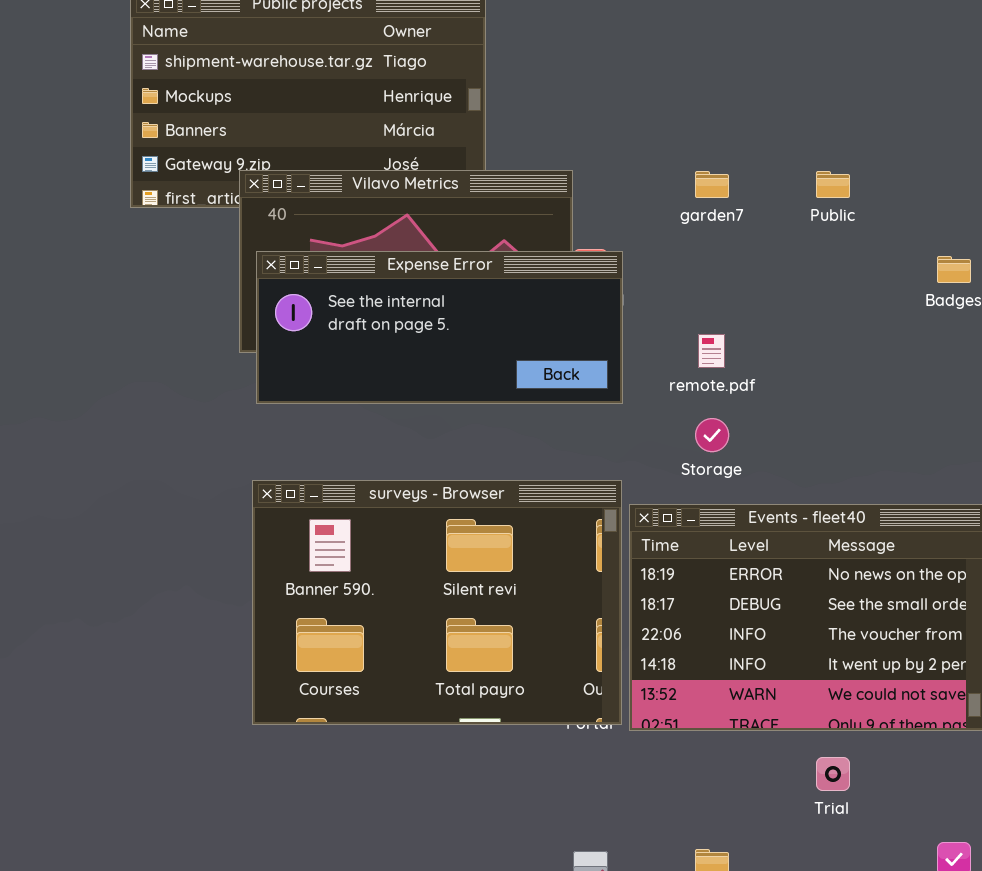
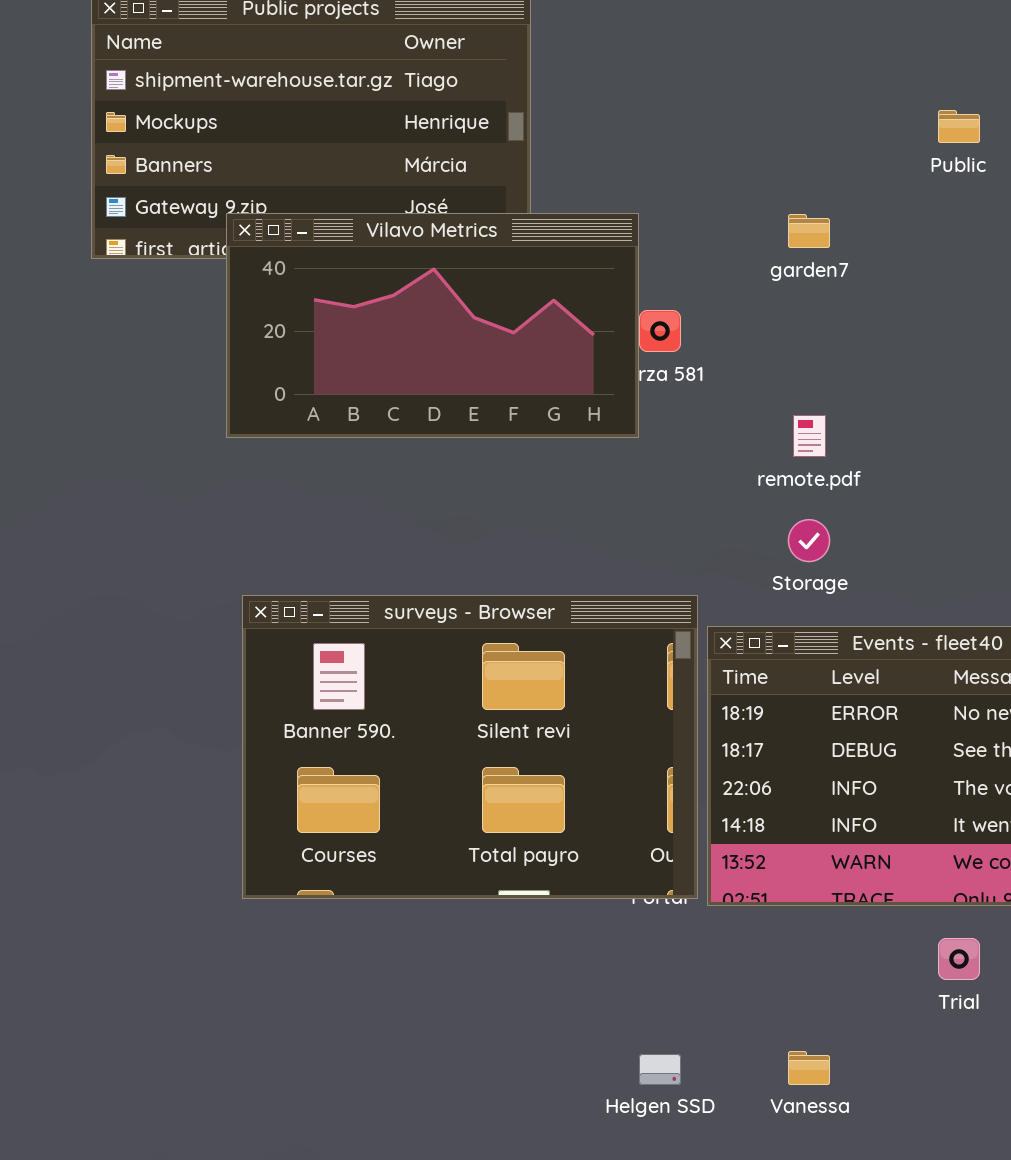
Public: [816,171,850,198] -> [938,110,980,143], moved
Expense Error: [256,251,623,404] -> none, closed

